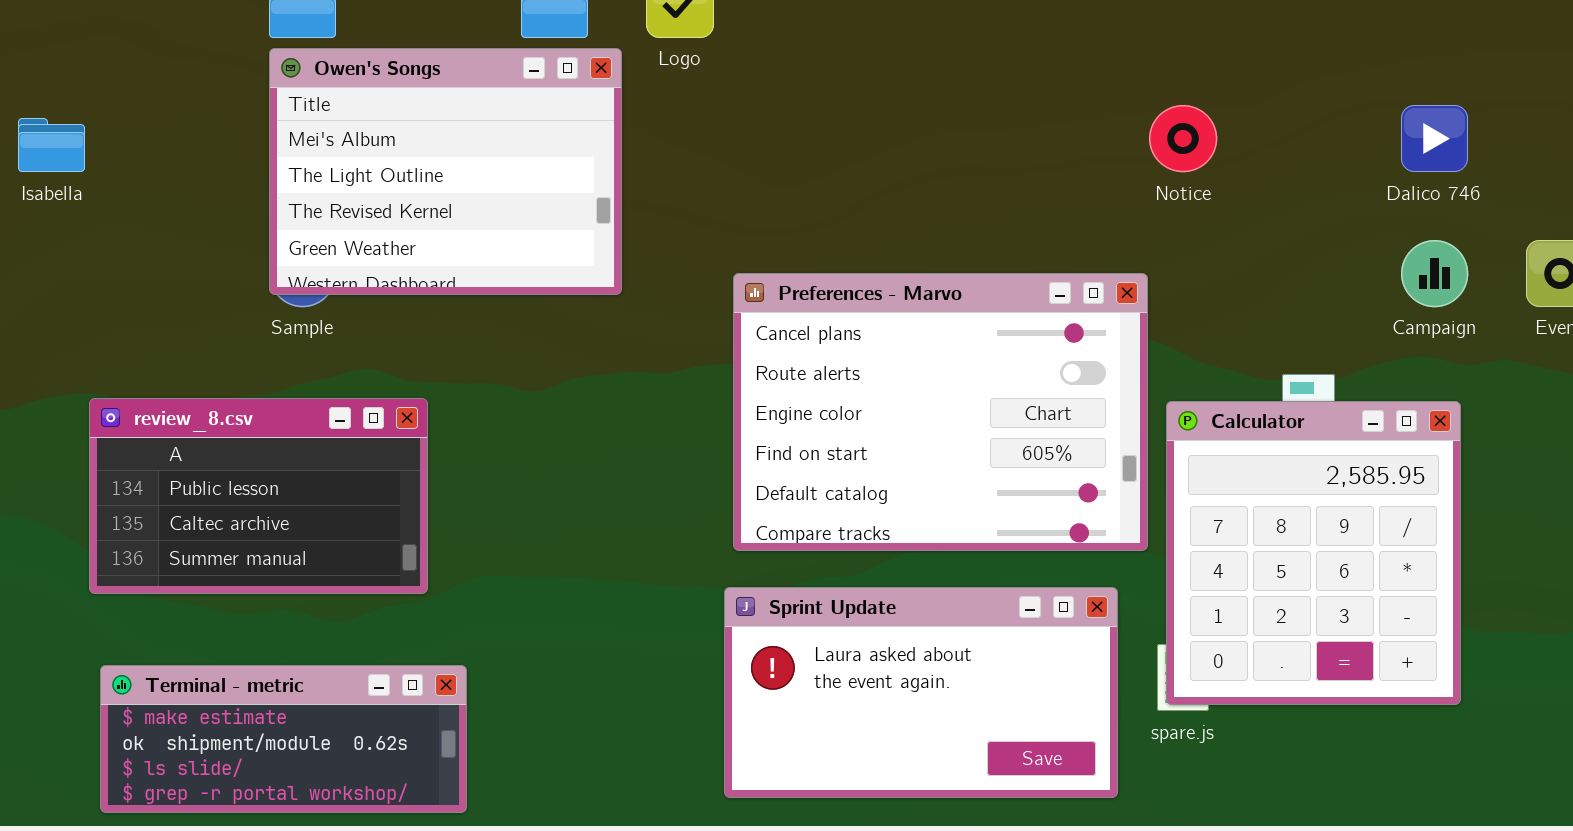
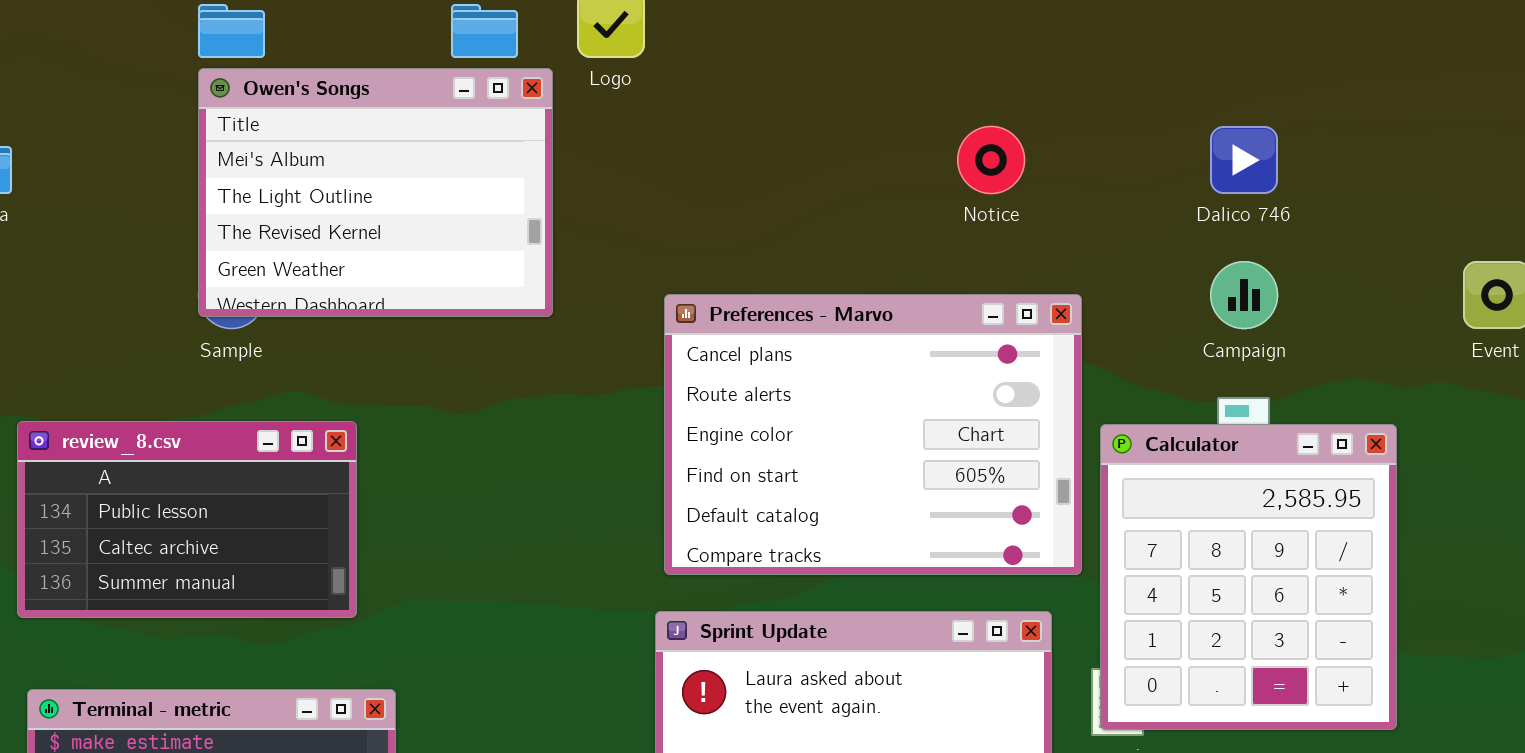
Notice: [1149,105,1217,172] -> [957,126,1025,194], moved
Dalico 746: [1401,105,1468,172] -> [1210,126,1278,194], moved
Campaign: [1401,240,1468,307] -> [1210,261,1278,329], moved

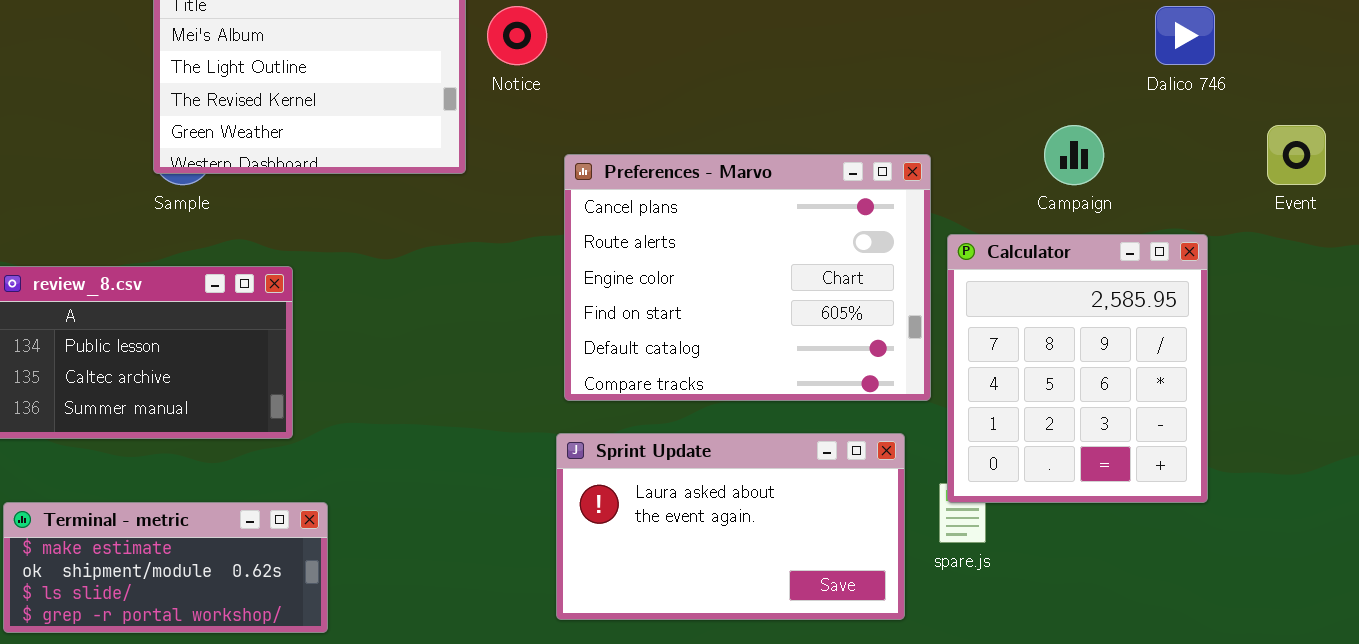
Notice: [957,126,1025,194] -> [487,6,547,65], moved
Dalico 746: [1210,126,1278,194] -> [1155,6,1215,65], moved
Calculator: [1100,424,1397,730] -> [947,234,1208,503], moved

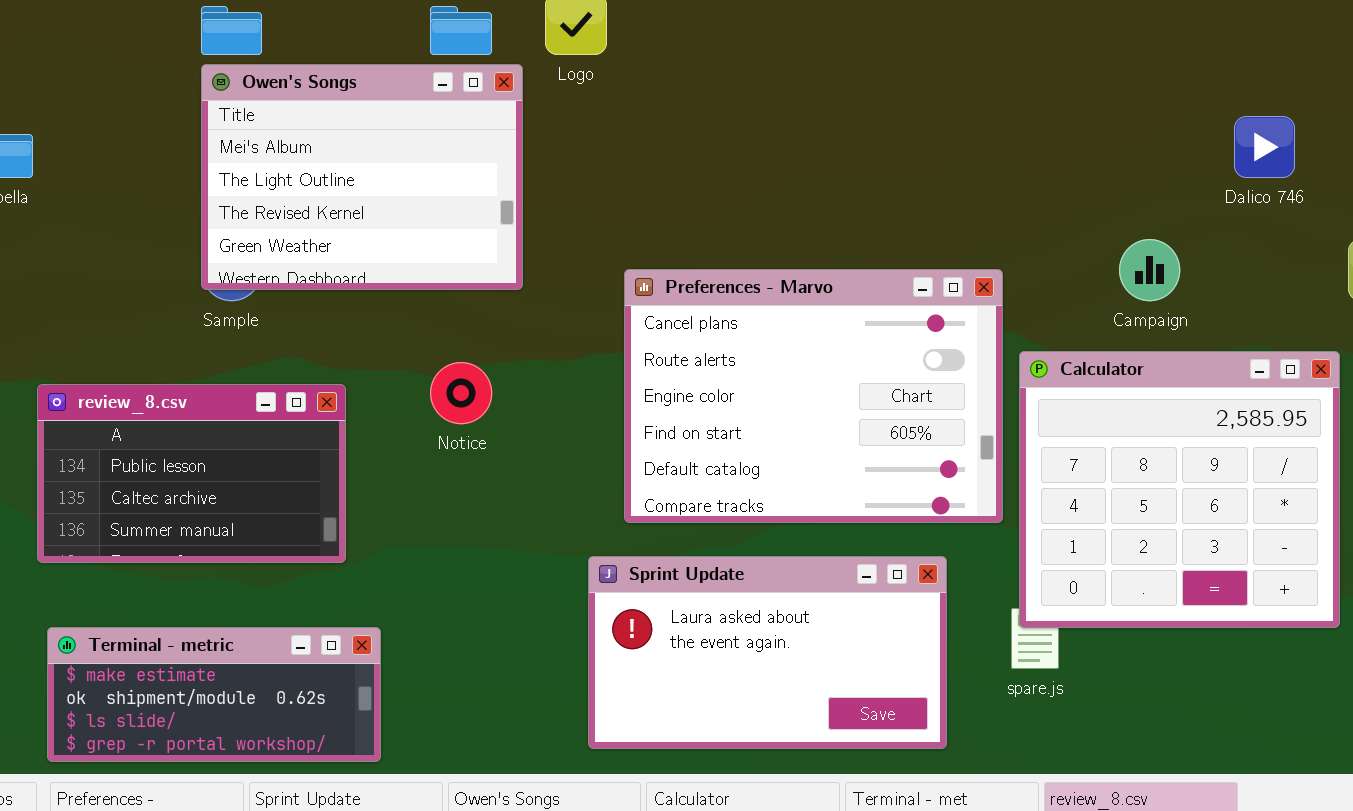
Notice: [487,6,547,65] -> [430,362,492,424], moved
Calculator: [947,234,1208,503] -> [1019,351,1340,628], resized
Sprint Update: [556,433,905,620] -> [588,556,947,749], moved

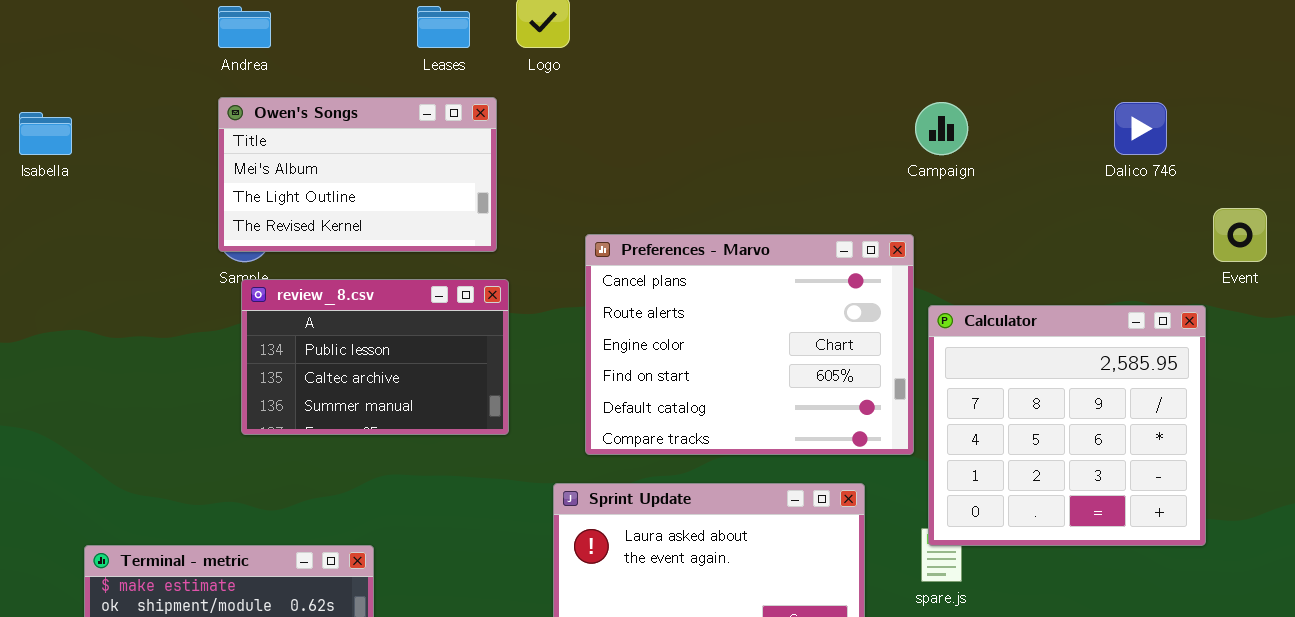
Owen's Songs: [201,64,523,290] -> [218,97,497,252], resized
Campaign: [1119,239,1180,301] -> [915,102,968,155], moved
review_8.csv: [37,384,346,563] -> [241,279,509,435], moved

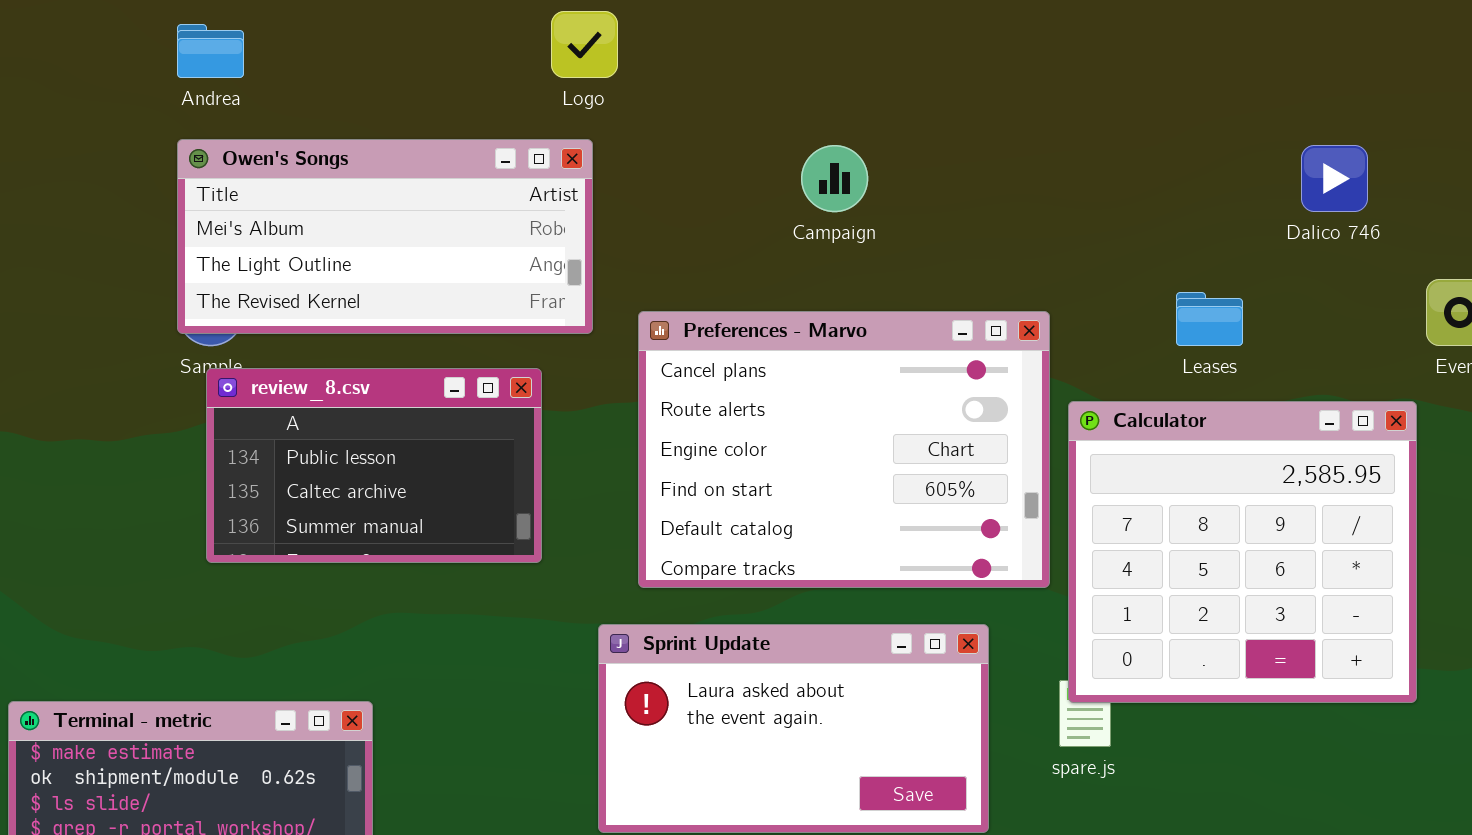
Leases: [417,6,470,48] -> [1176,292,1243,346], moved
Owen's Songs: [218,97,497,252] -> [177,139,593,334], resized
Campaign: [915,102,968,155] -> [801,145,868,212], moved

